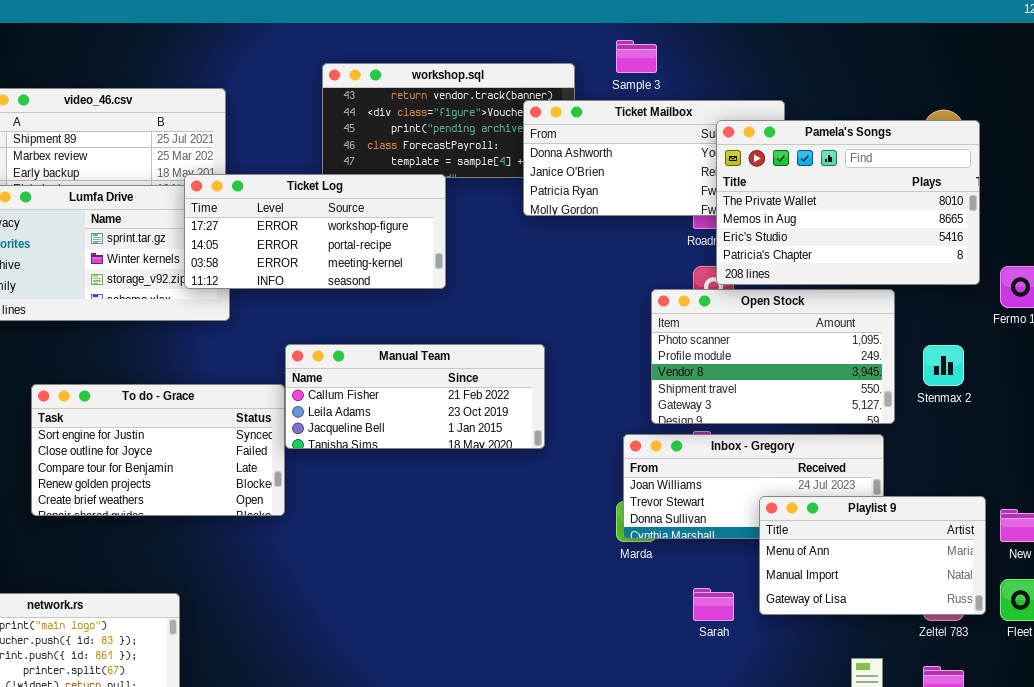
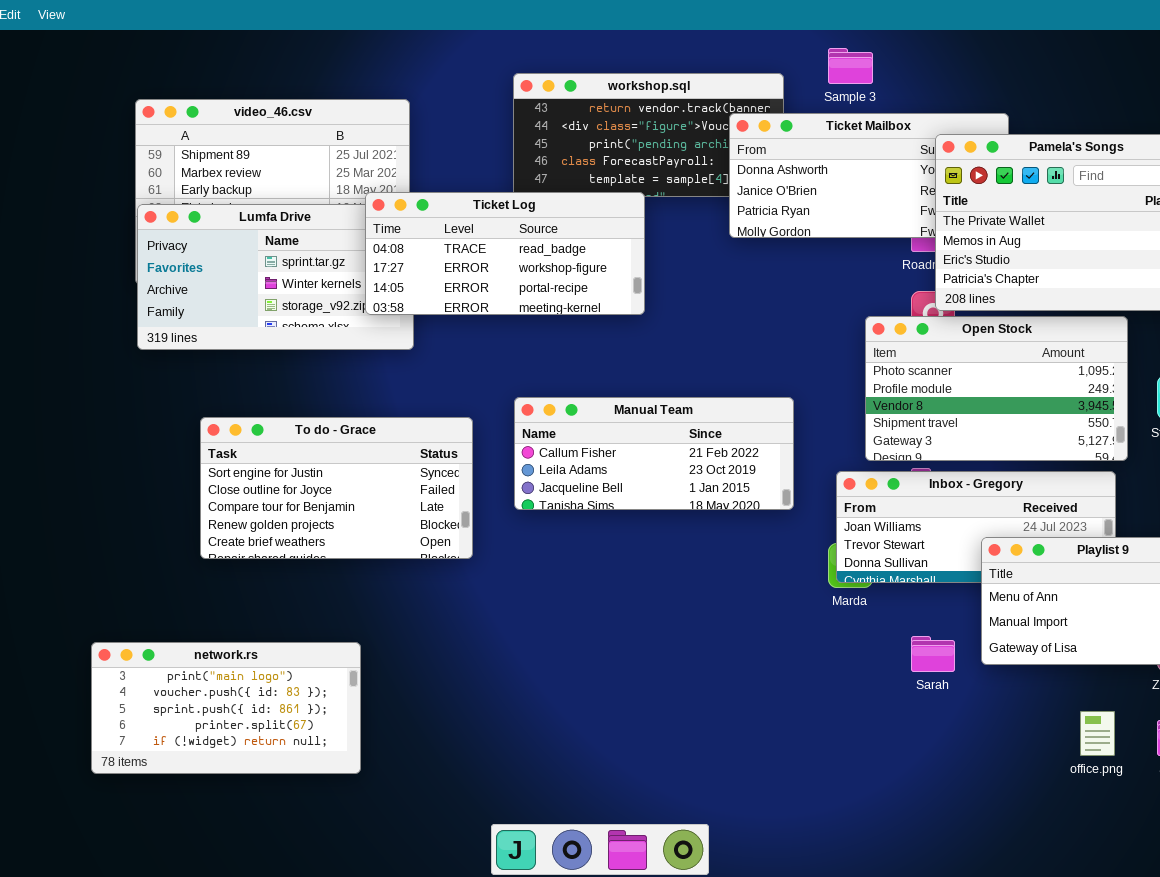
Ticket Log: [184,174,446,289] -> [365,192,645,315], scrolled up 1 row
Manual Team: [285,344,545,449] -> [514,397,794,510], moved

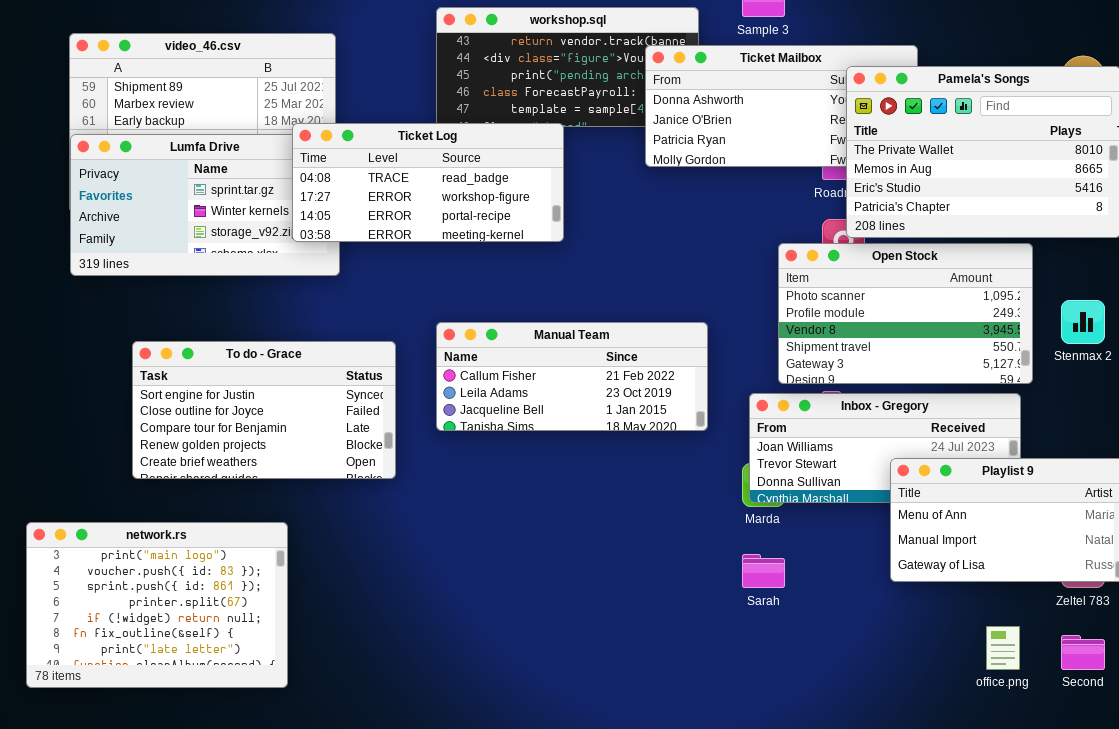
Sarah: [911,636,955,672] -> [742,554,785,588], moved
network.rs: [91,642,361,774] -> [26,522,288,688], resized

